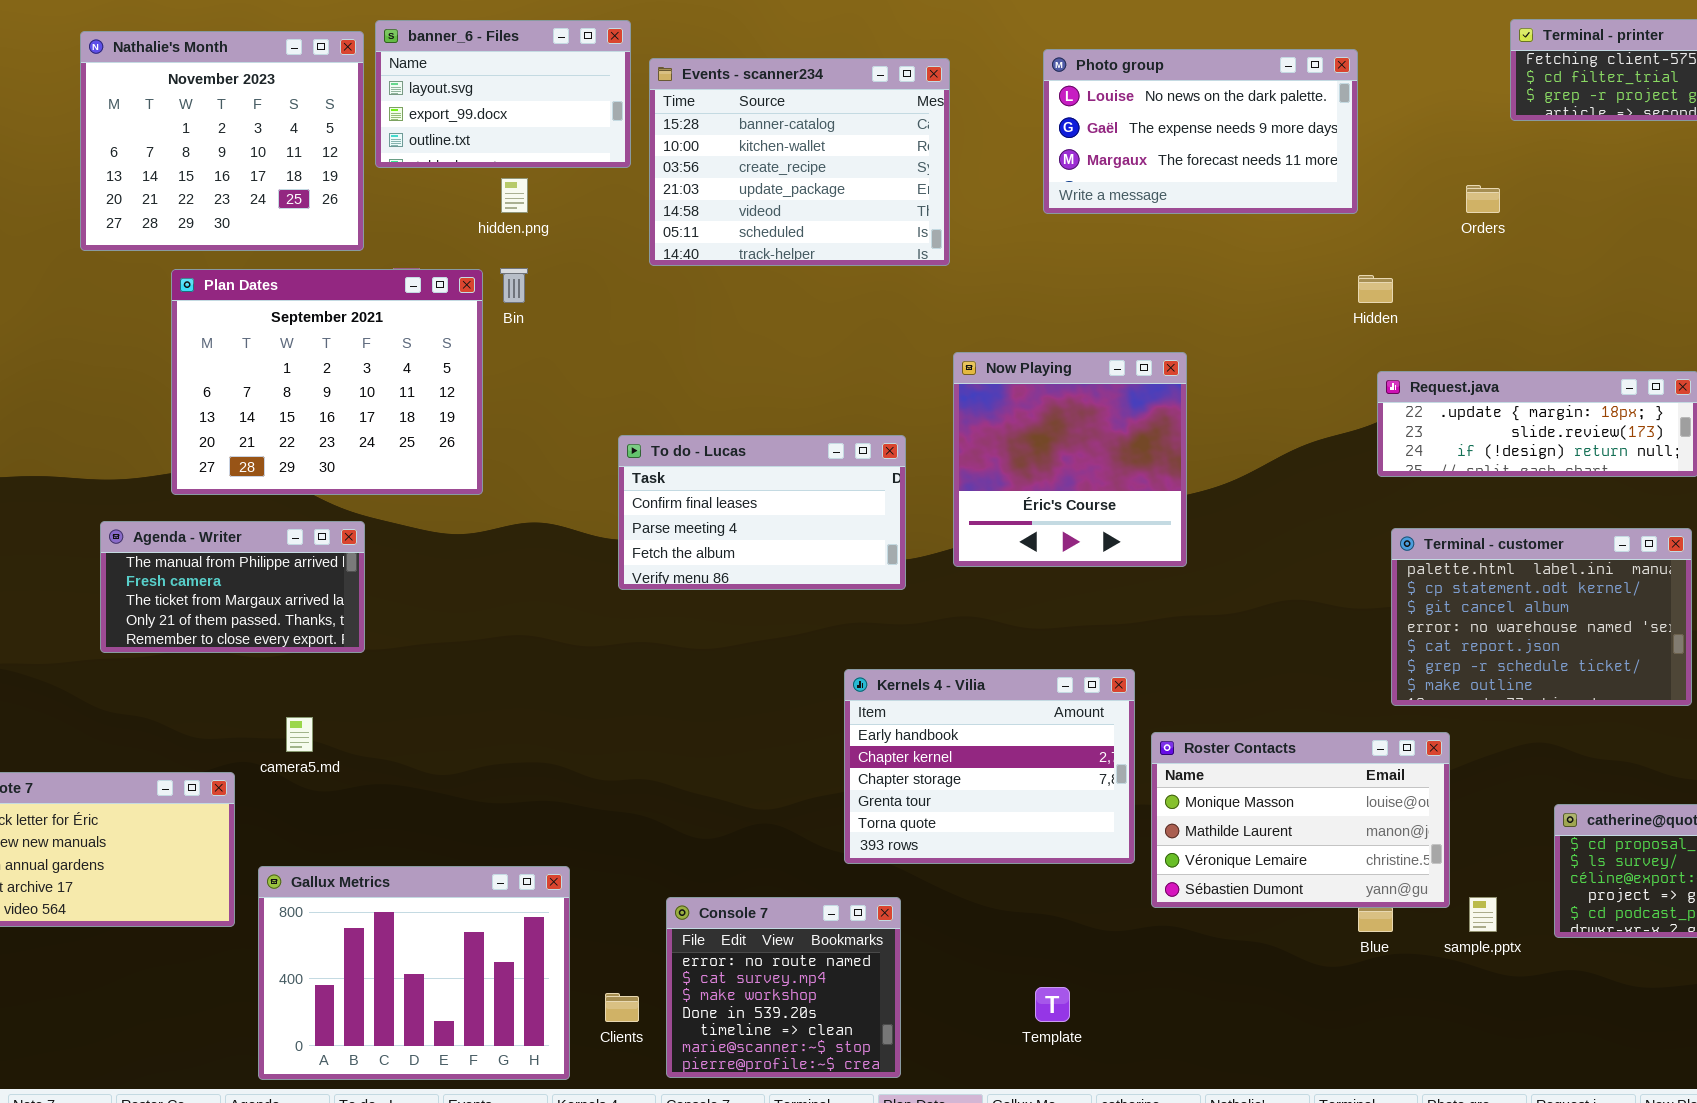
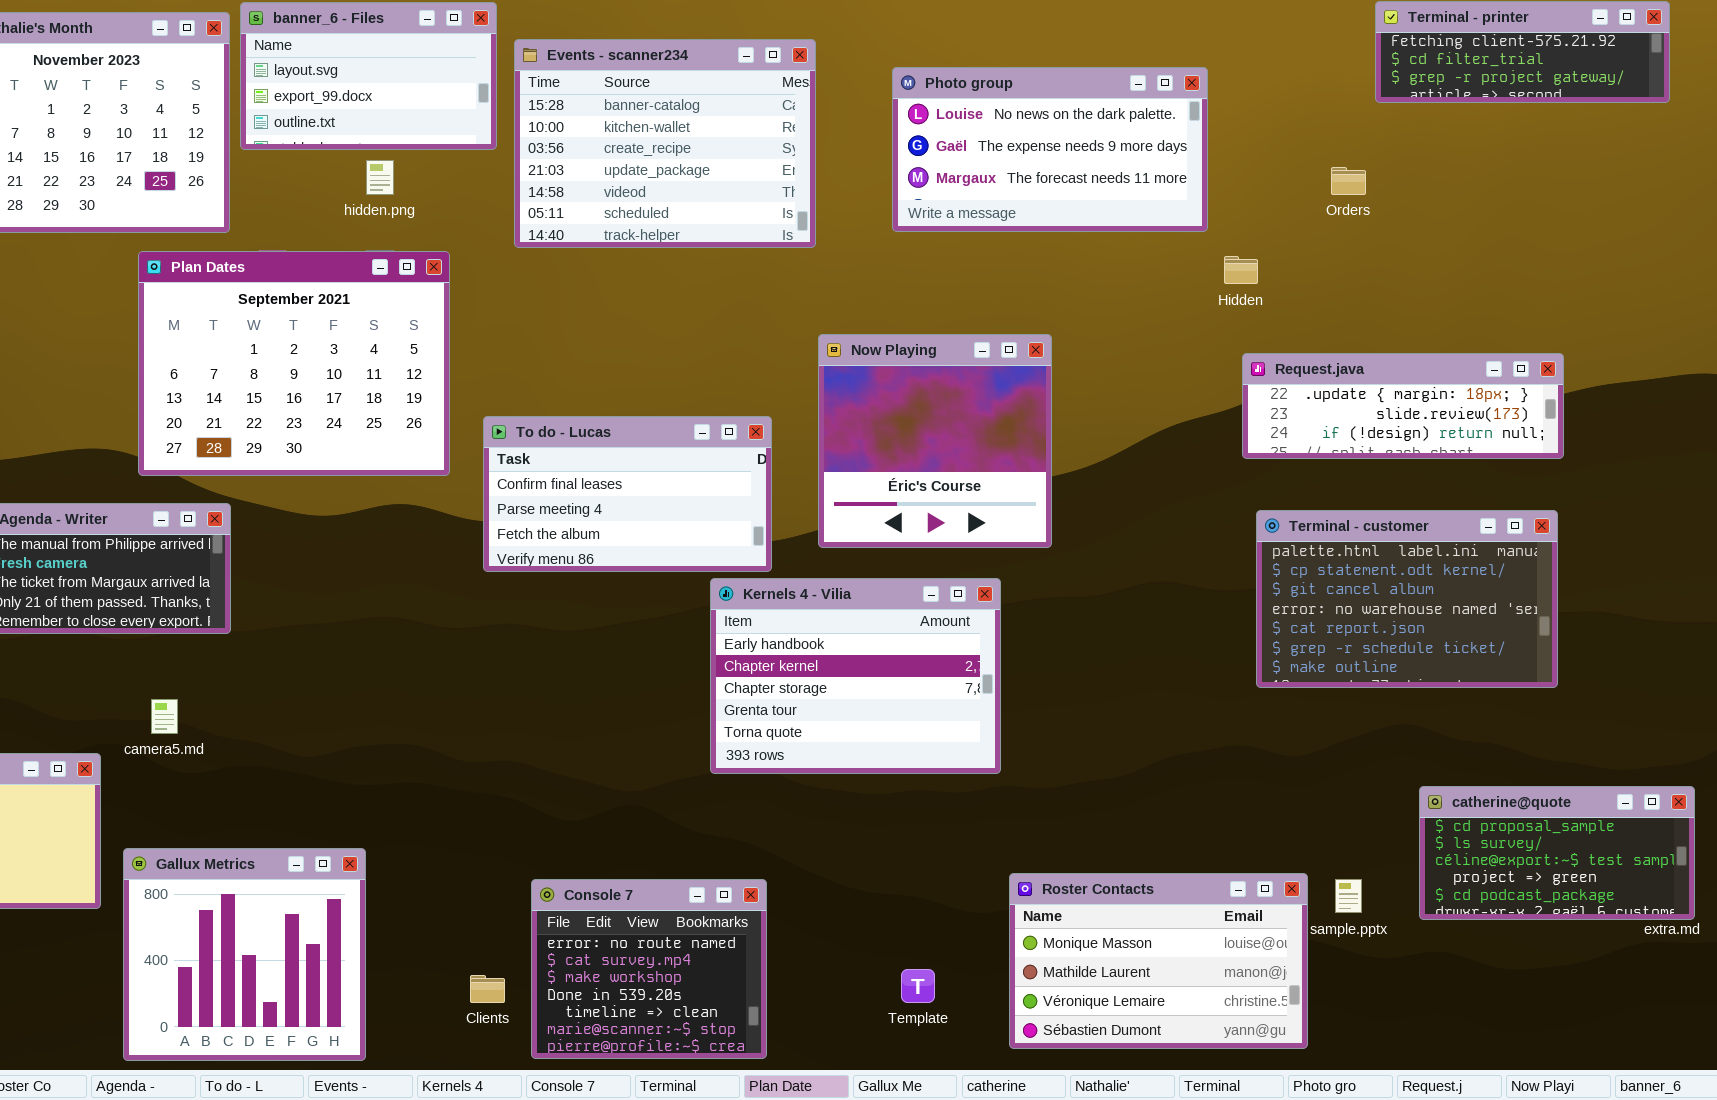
Photo group: [1043,49,1358,214] -> [892,67,1208,232], moved
Plan Dates: [171,269,483,495] -> [138,251,450,476], moved
Kernels 4 - Vilia: [844,669,1135,864] -> [710,578,1001,774], moved
Roster Contacts: [1151,732,1450,908] -> [1009,873,1308,1049], moved
Gallux Metrics: [258,866,570,1080] -> [123,848,366,1061], resized

